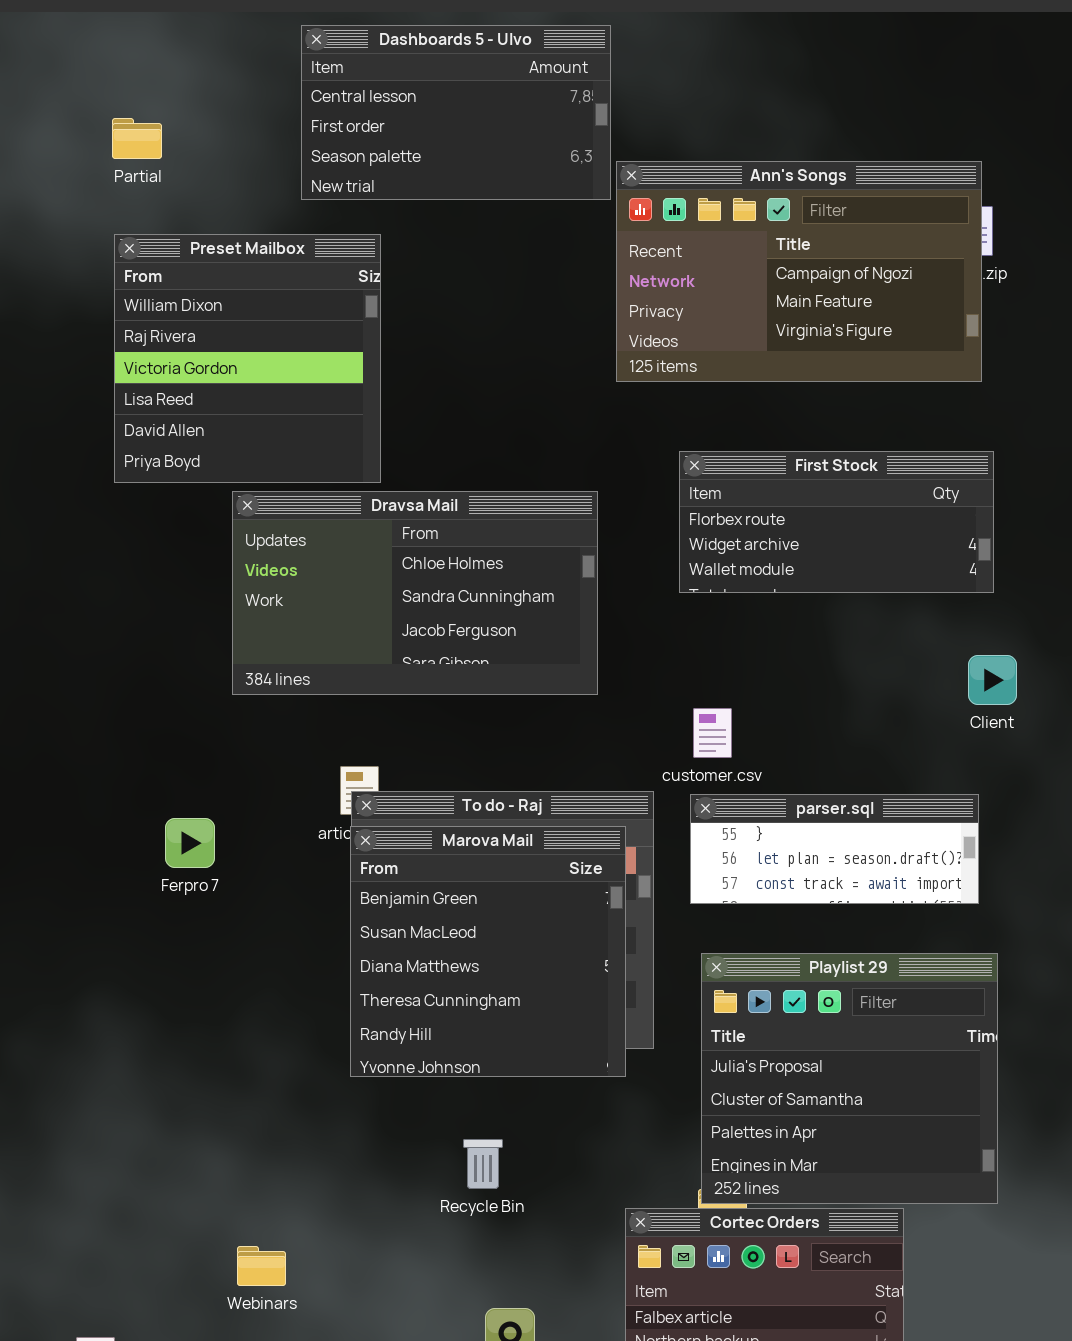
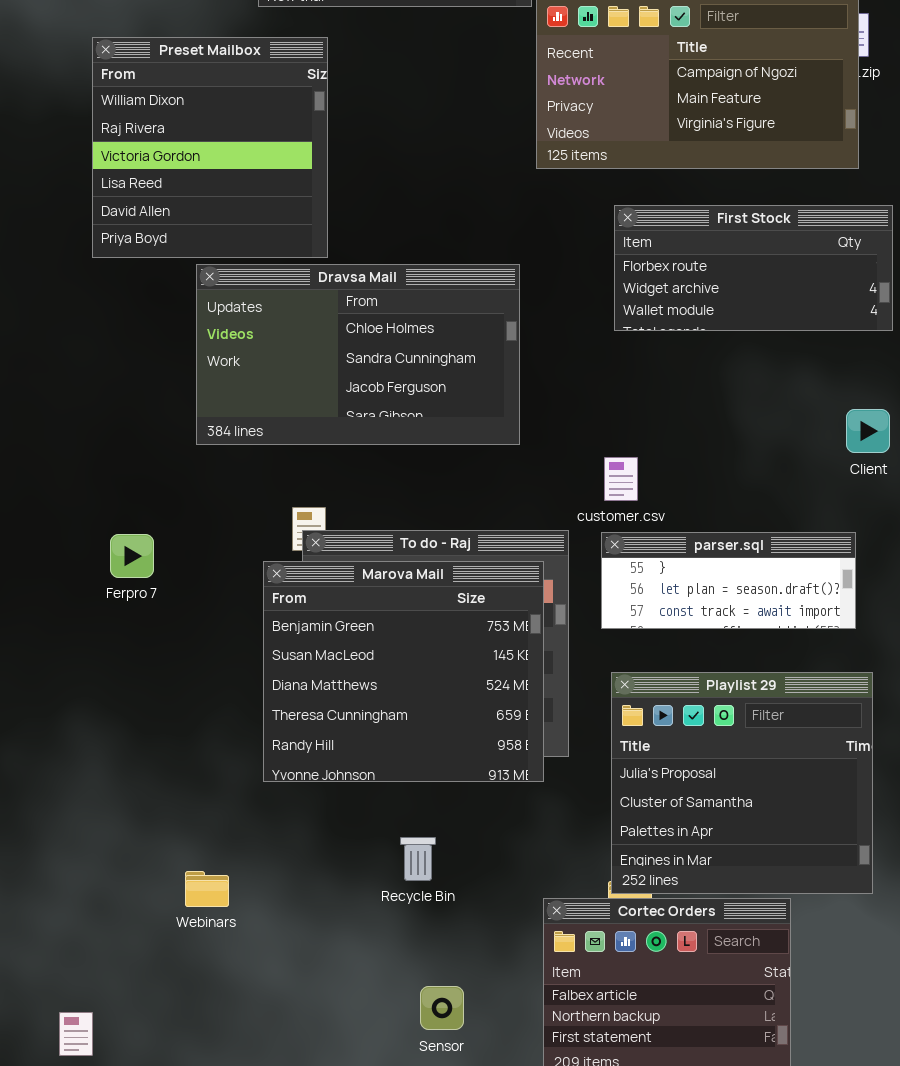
First Stock: [679,451,994,593] -> [614,205,893,331], moved
Ferpro 7: [165,818,215,868] -> [110,534,154,578], moved
Marova Mail: [350,826,626,1077] -> [263,561,544,782], resized
Webinars: [237,1246,286,1286] -> [185,871,229,907], moved

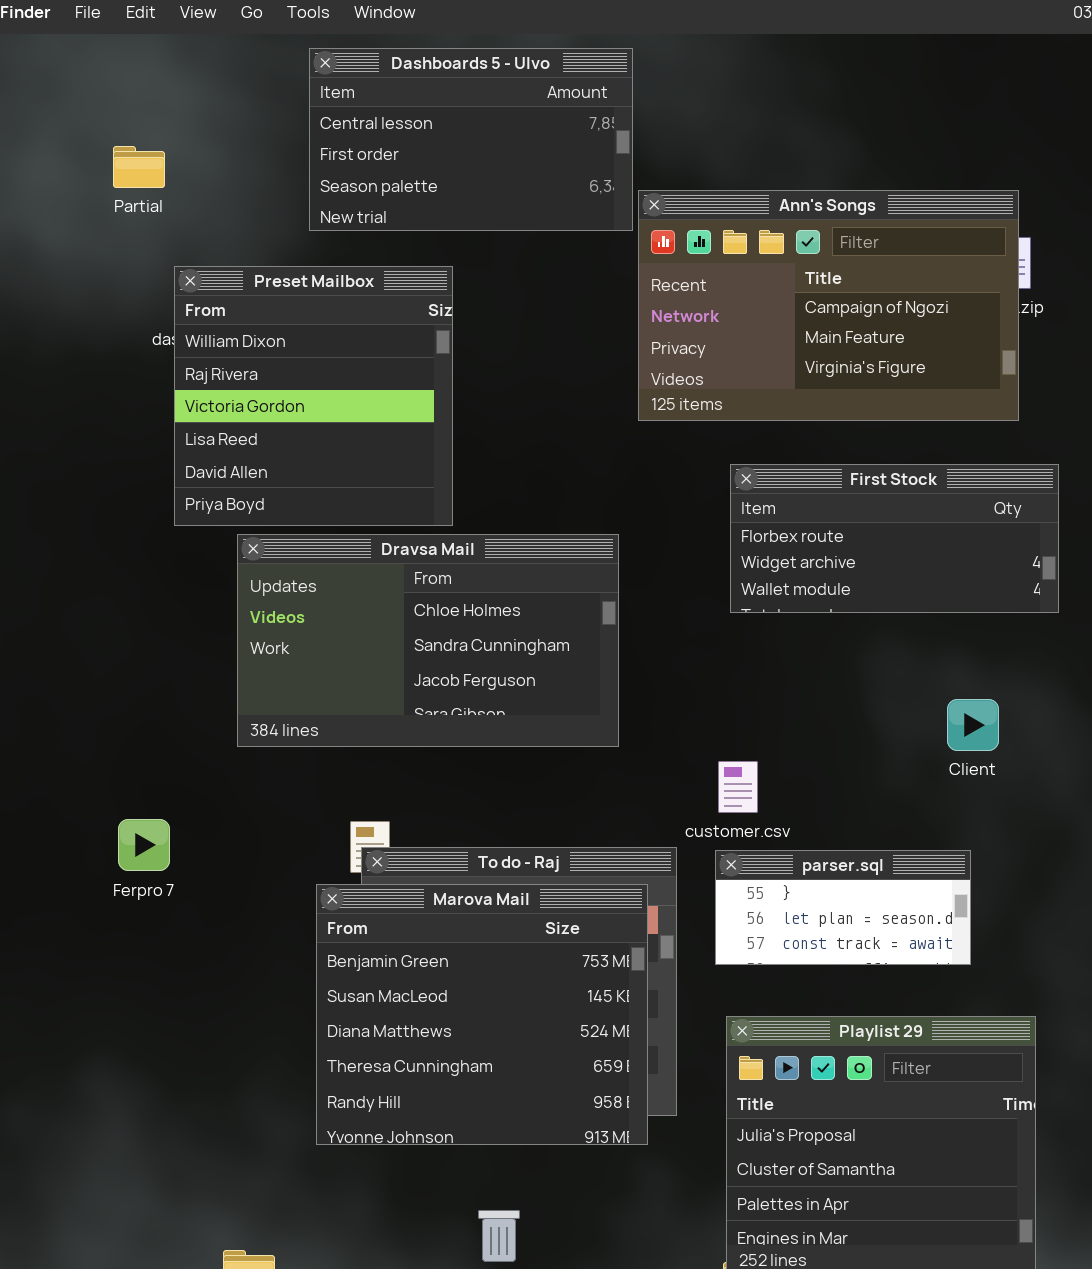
Preset Mailbox: [92,37,328,258] -> [174,266,453,526], moved
Client: [846,409,890,453] -> [947,699,999,751], moved
parser.sql: [601,532,856,629] -> [715,850,971,965], resized
Ferpro 7: [110,534,154,578] -> [118,819,170,871], moved

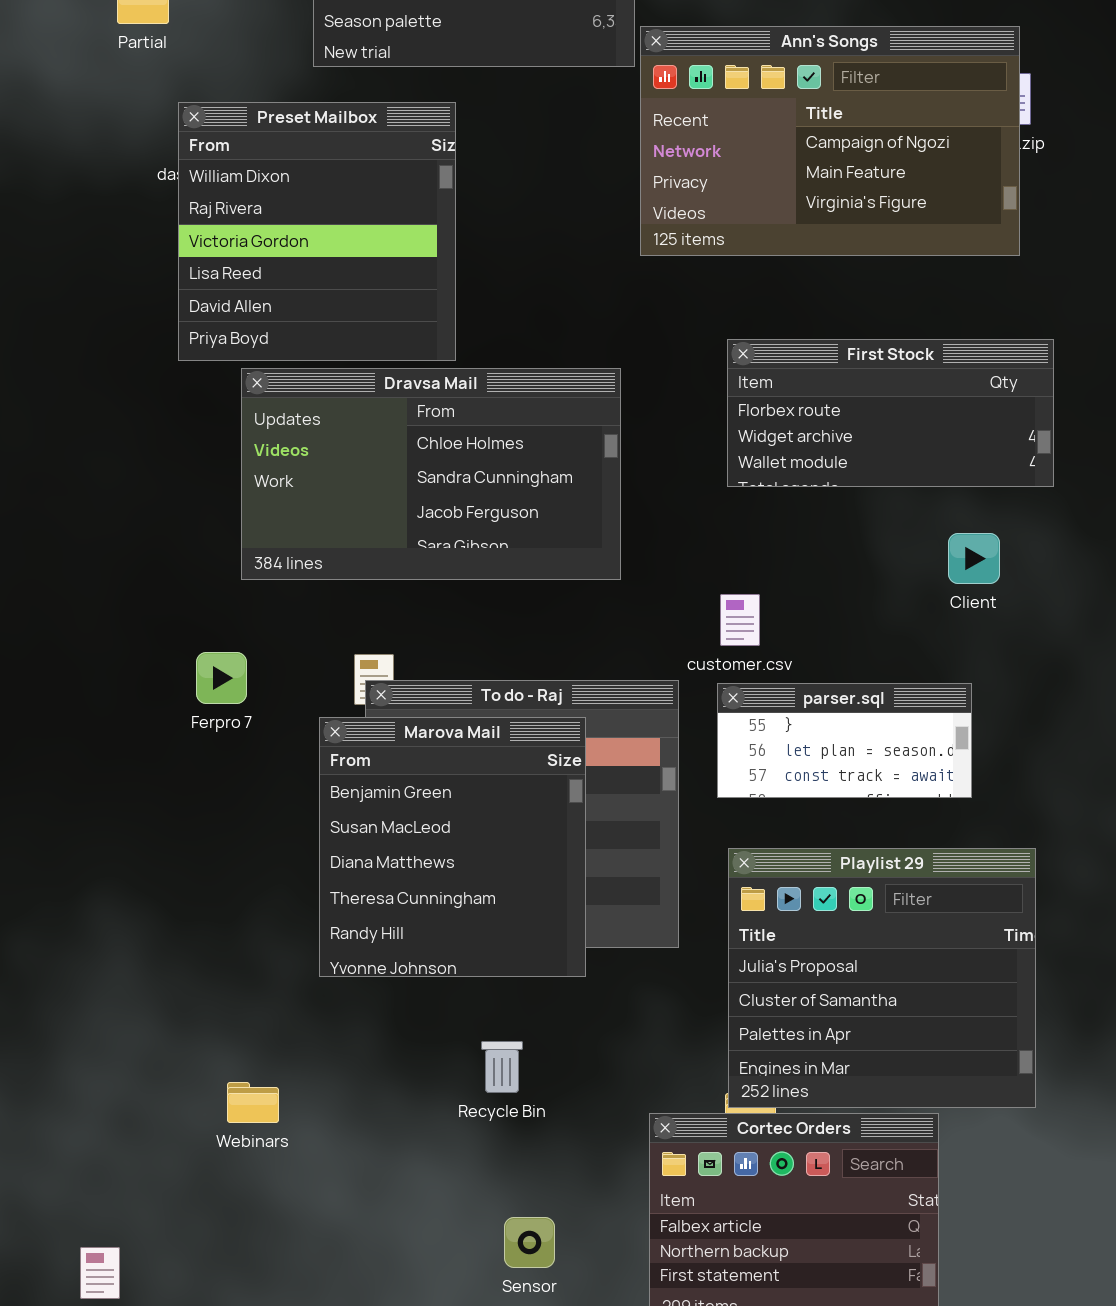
First Stock: [730,464,1059,613] -> [727,339,1054,487], moved
Ferpro 7: [118,819,170,871] -> [196,652,247,704], moved
Marova Mail: [316,884,648,1145] -> [319,717,586,977], resized

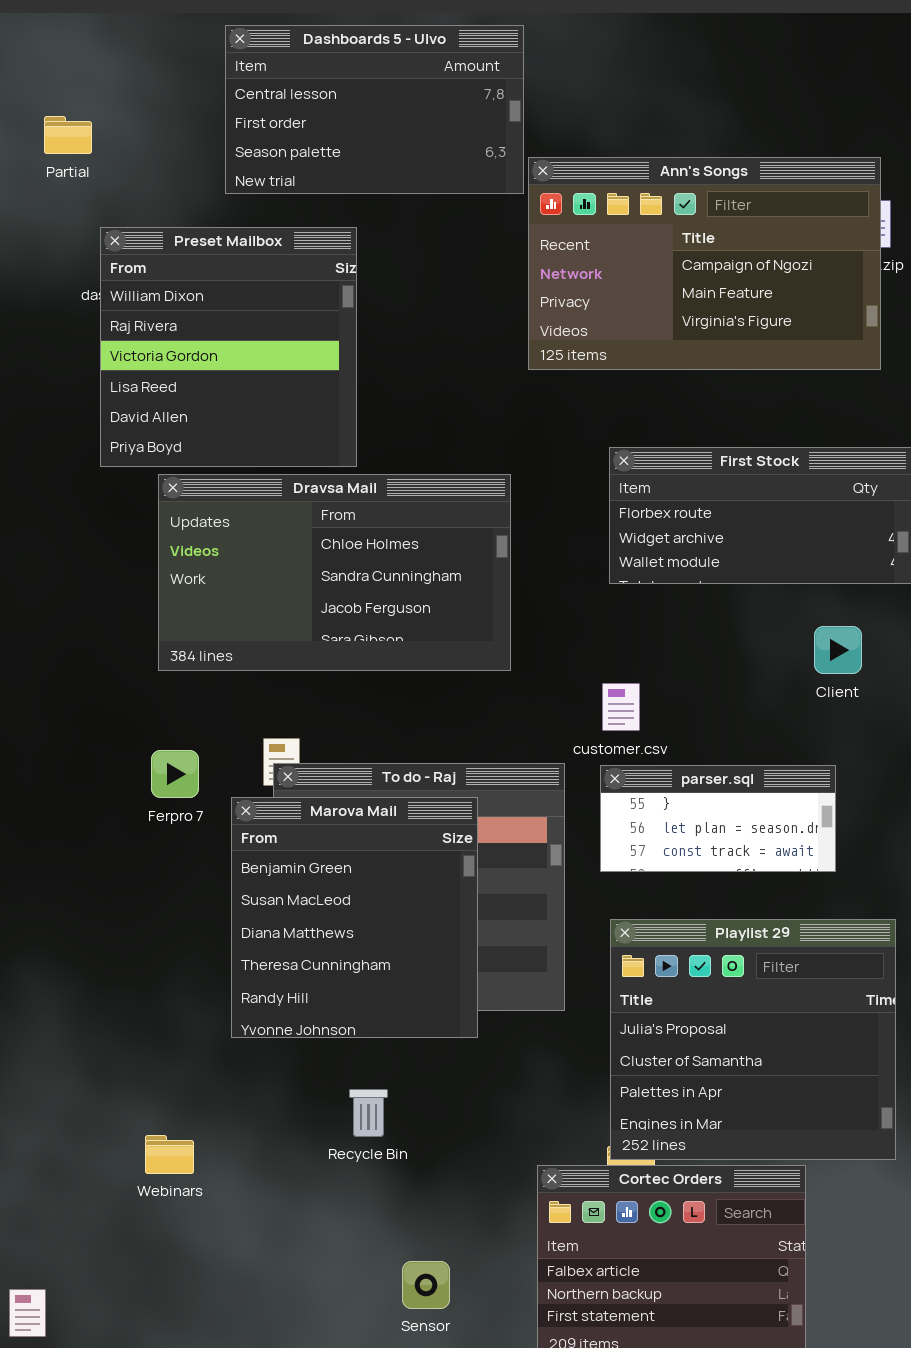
Ferpro 7: [196,652,247,704] -> [151,750,199,798], moved
Recycle Bin: [481,1041,523,1093] -> [349,1089,388,1137], moved

